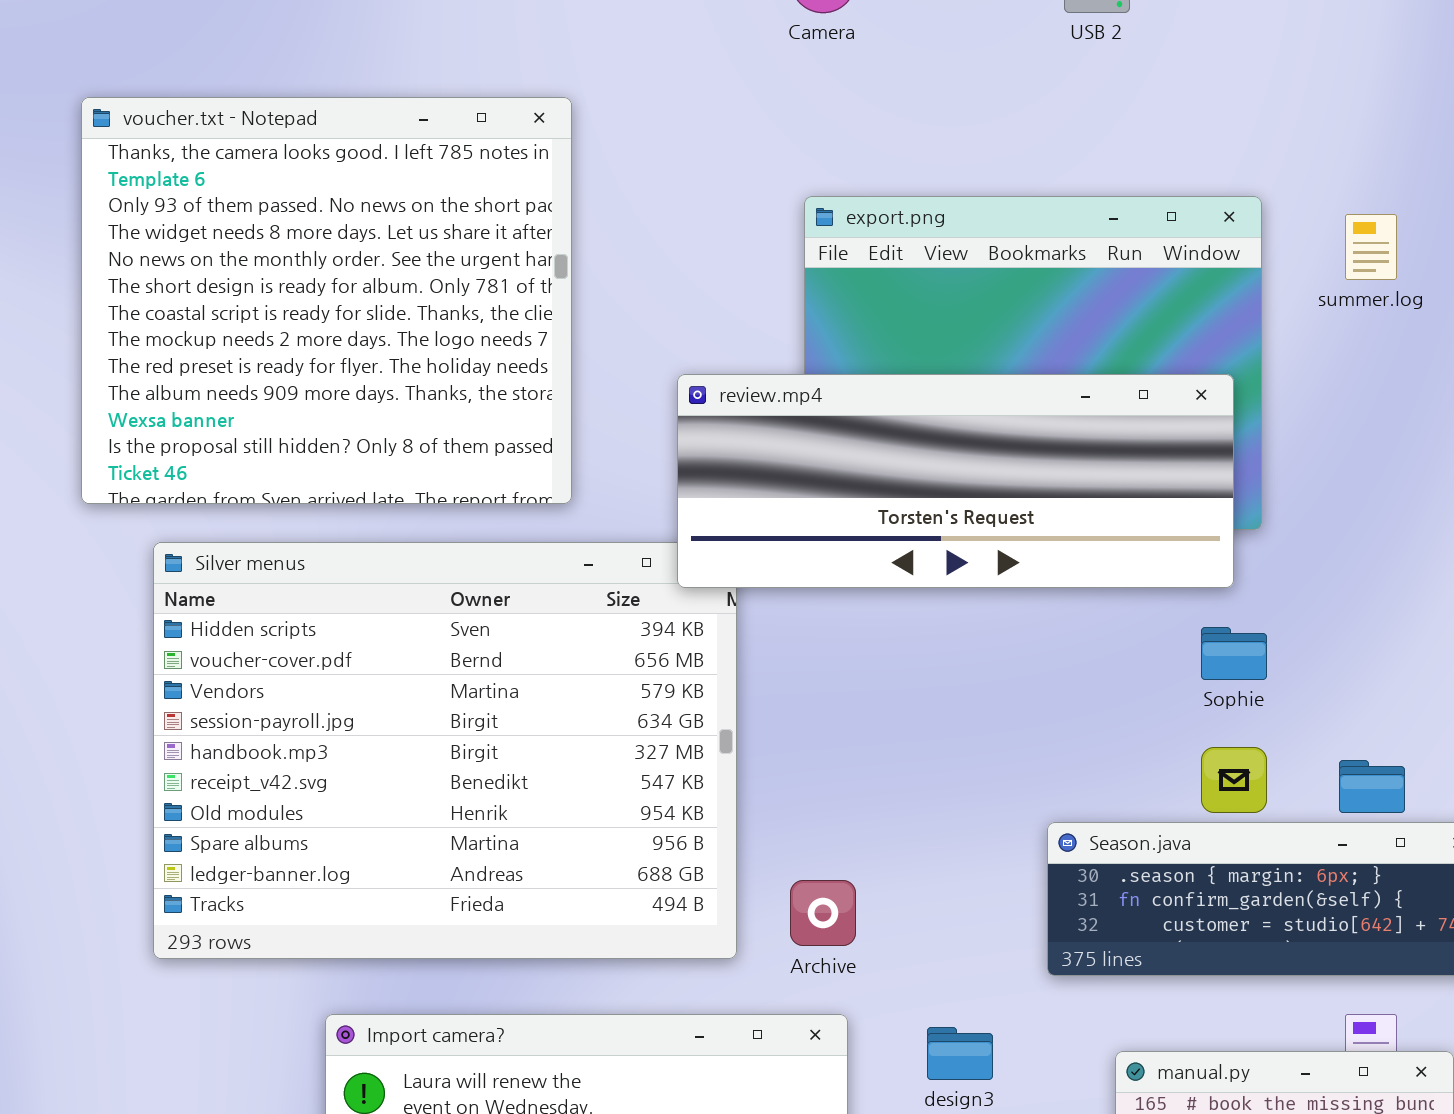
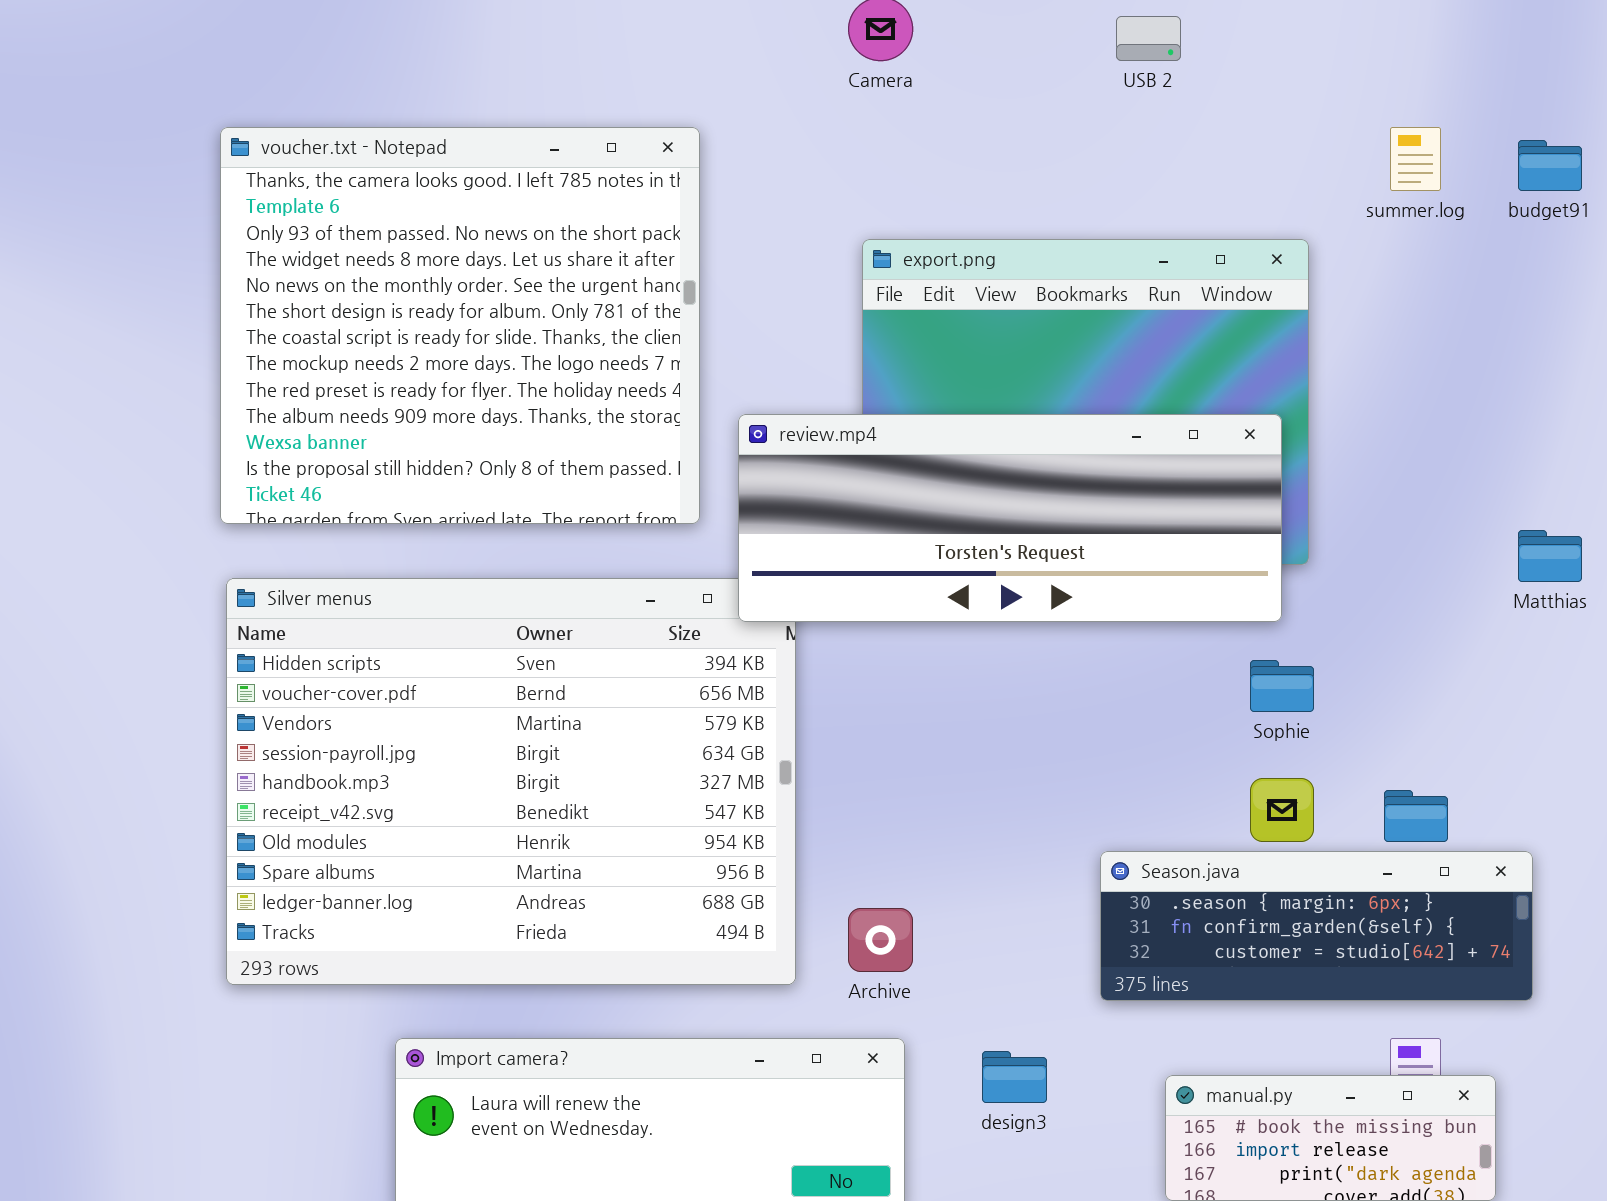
voucher.txt - Notepad: [81,97,572,504] -> [220,127,700,524], moved
summer.log: [1345,214,1397,280] -> [1390,127,1441,191], moved

